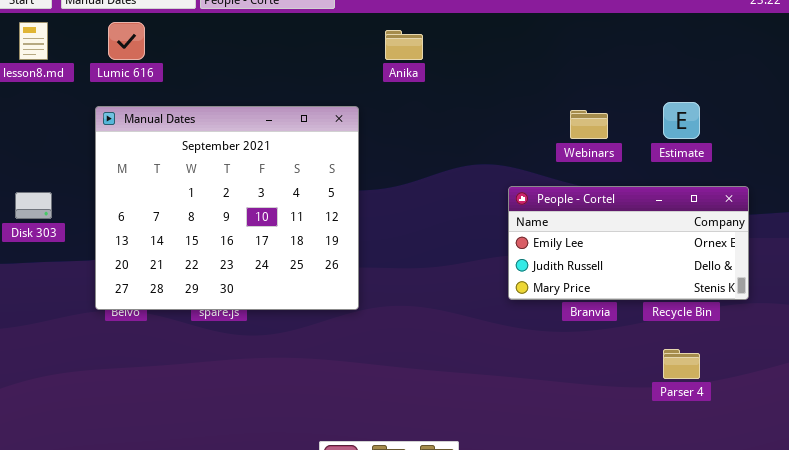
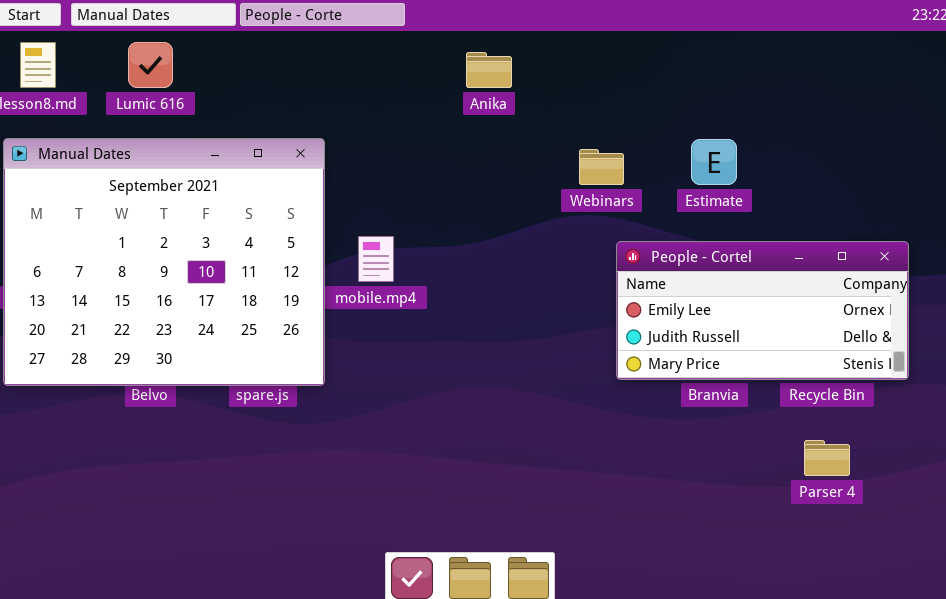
Estimate: [663,102,700,139] -> [691,139,737,185], moved
Manual Dates: [95,106,359,310] -> [3,138,325,386], moved
Webinars: [570,110,608,139] -> [579,149,624,185], moved

